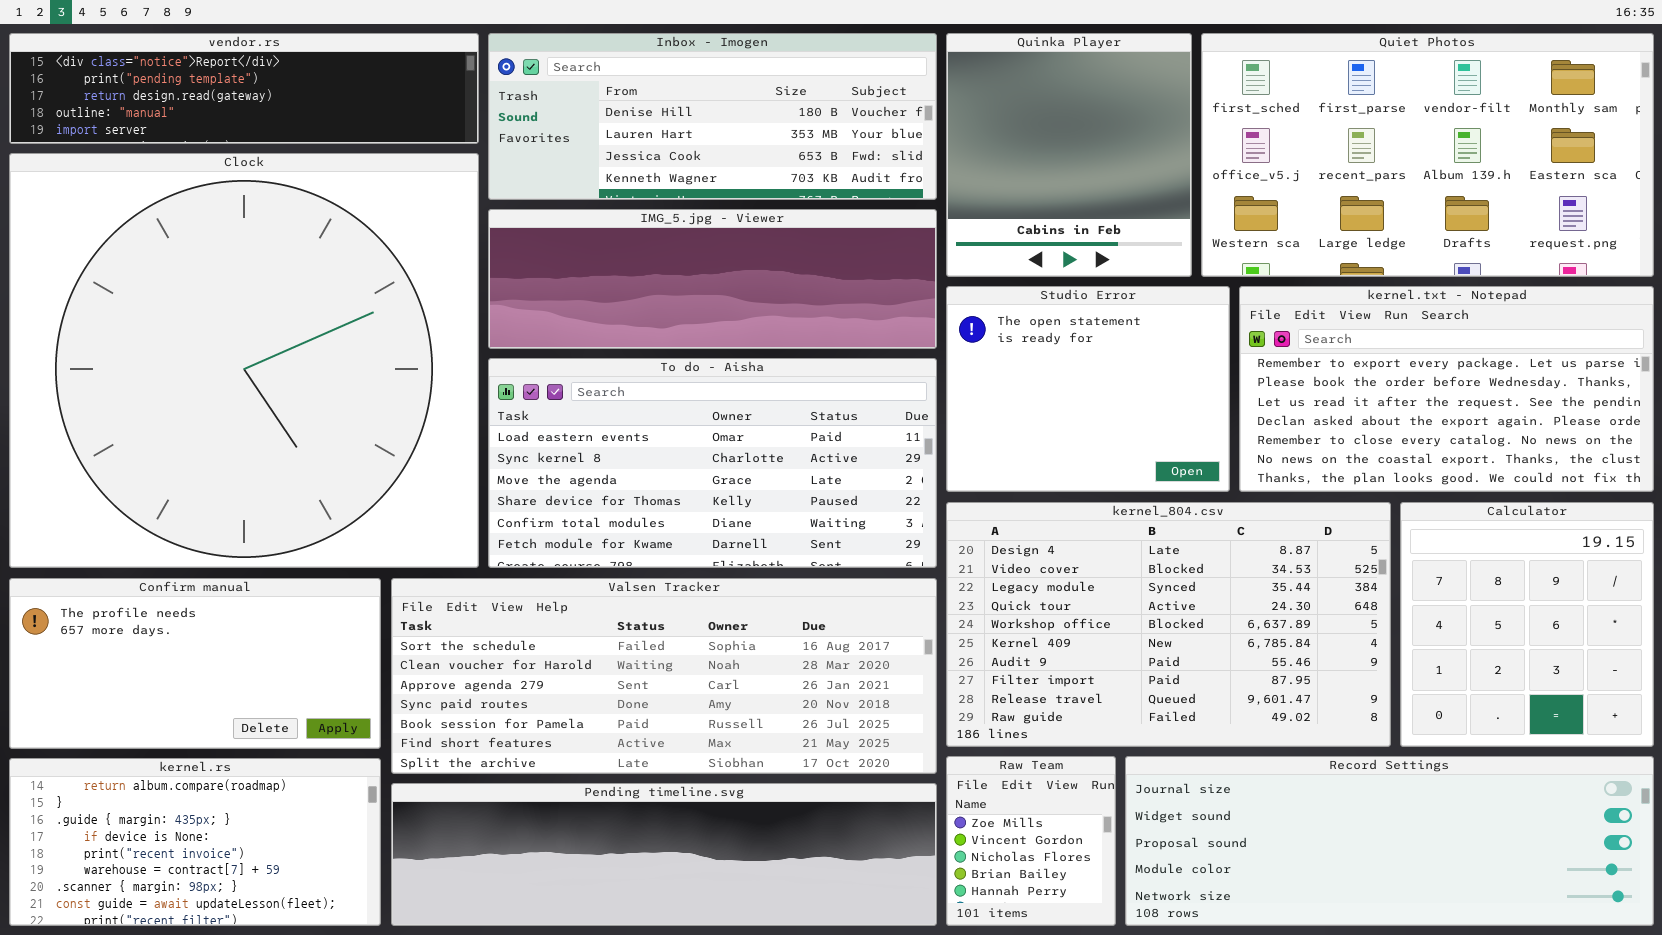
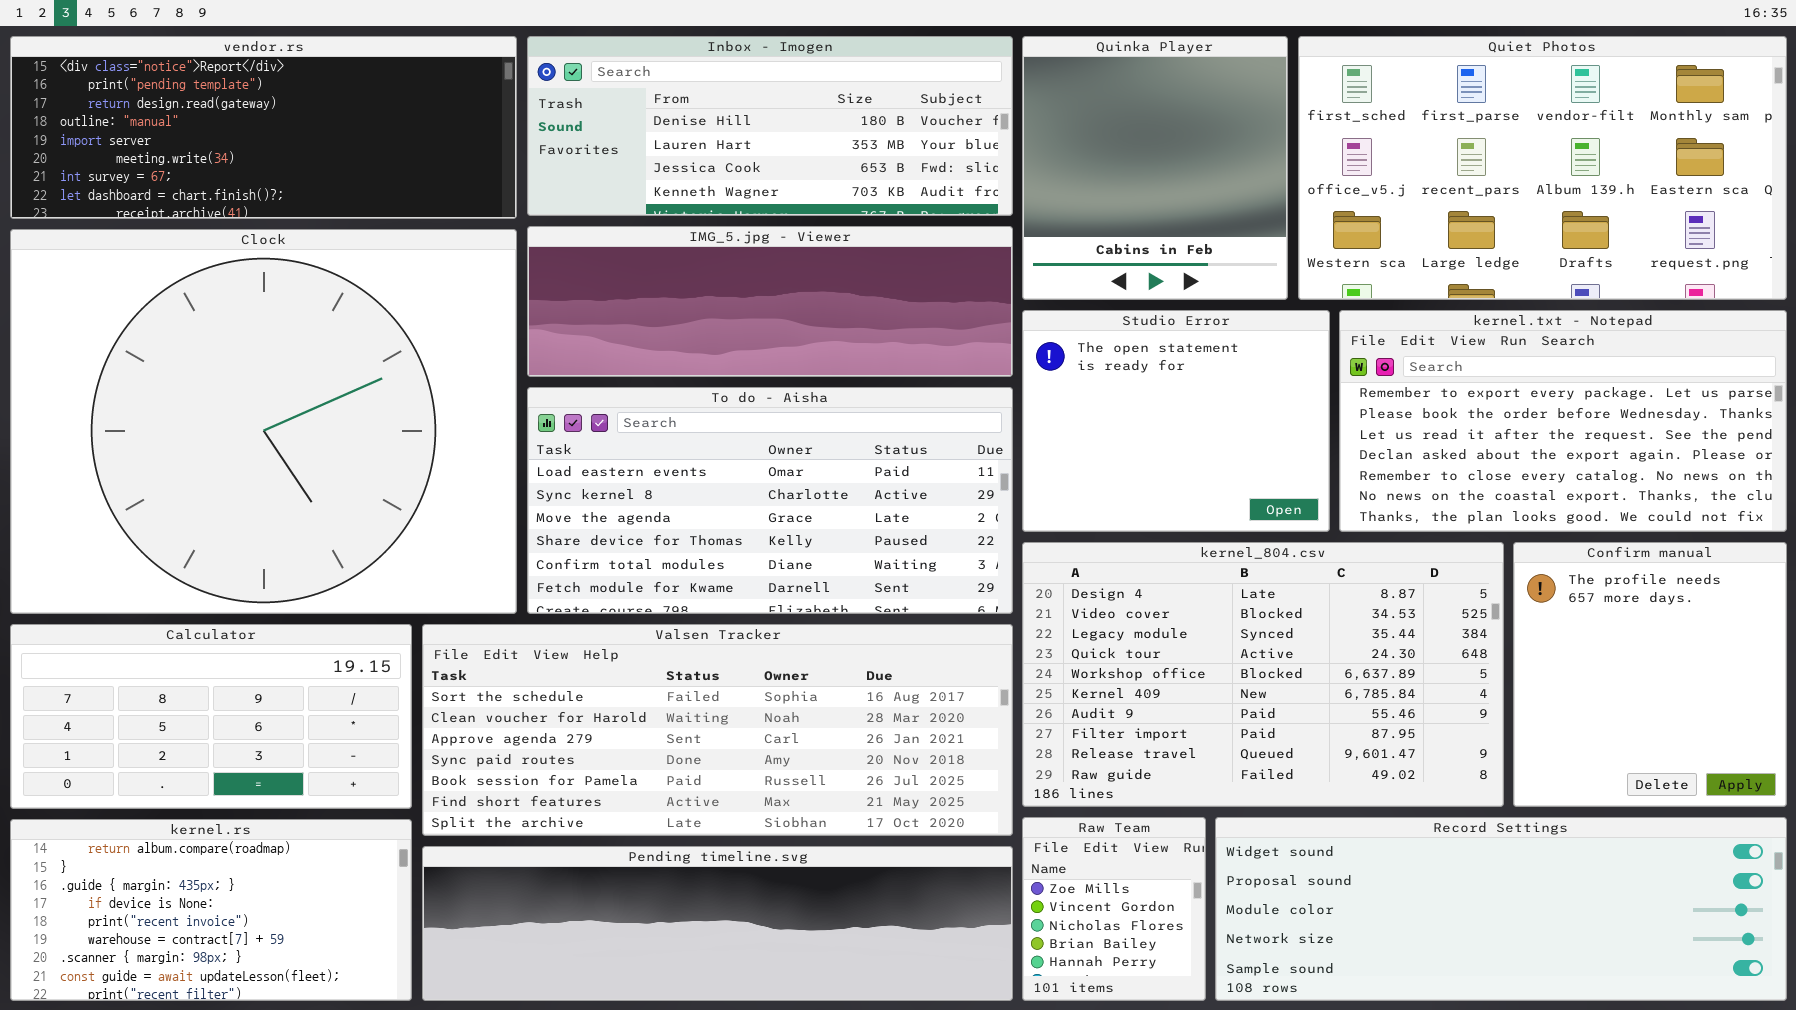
vendor.rs: [9,33,479,144] -> [10,36,517,219], resized
Clock: [9,153,479,568] -> [10,229,517,614], resized
Calculator: [1400,502,1654,747] -> [10,624,412,809], moved, resized
Confirm manual: [9,578,381,749] -> [1513,542,1787,807], moved, resized
Record Settings: [1125,756,1654,926] -> [1215,817,1787,1001], scrolled down 1 row

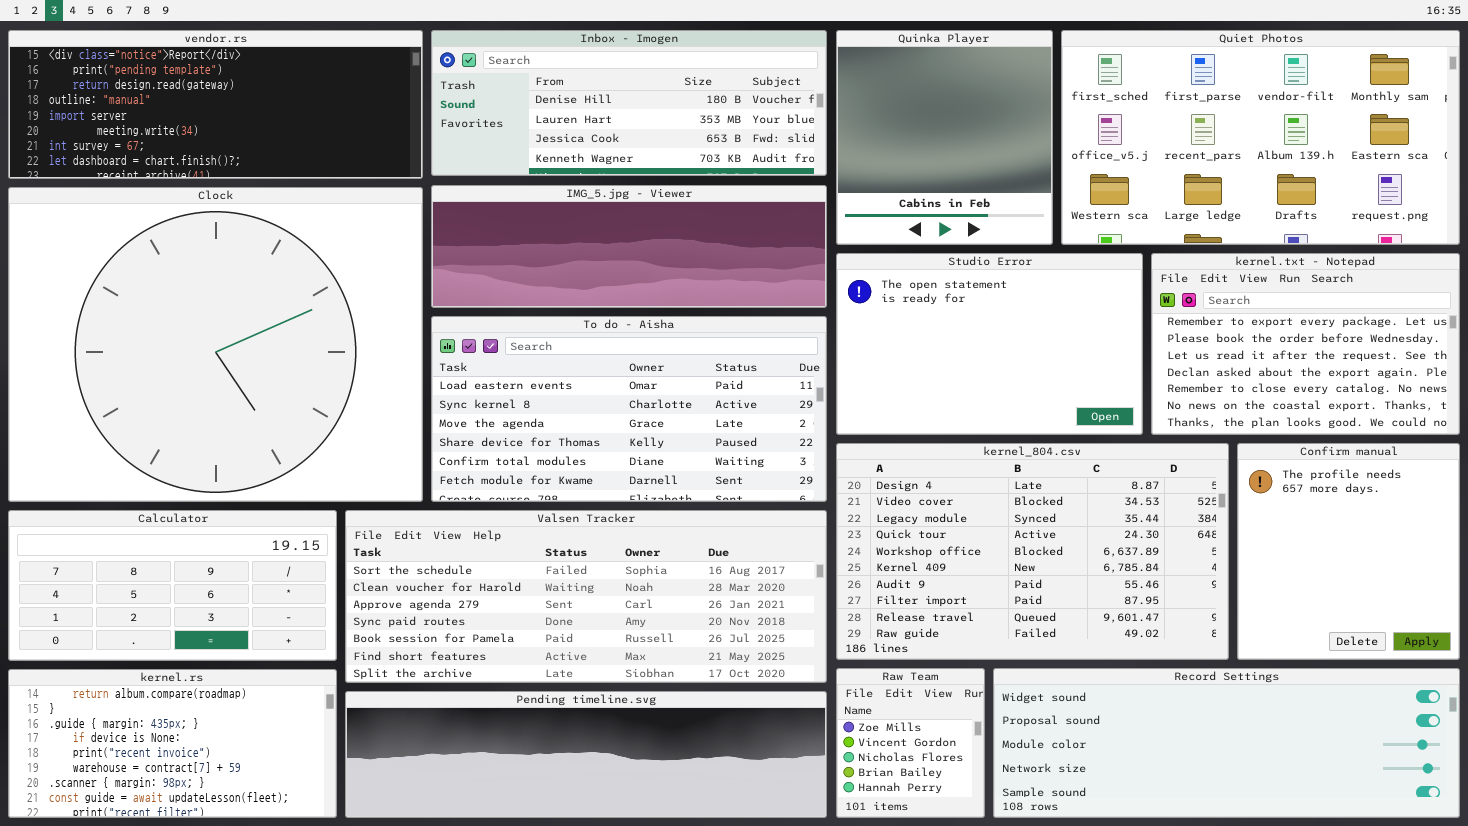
Studio Error: [1022,310,1330,532] -> [836,253,1143,435], resized
kernel.txt - Notepad: [1339,310,1787,532] -> [1151,253,1460,435], resized

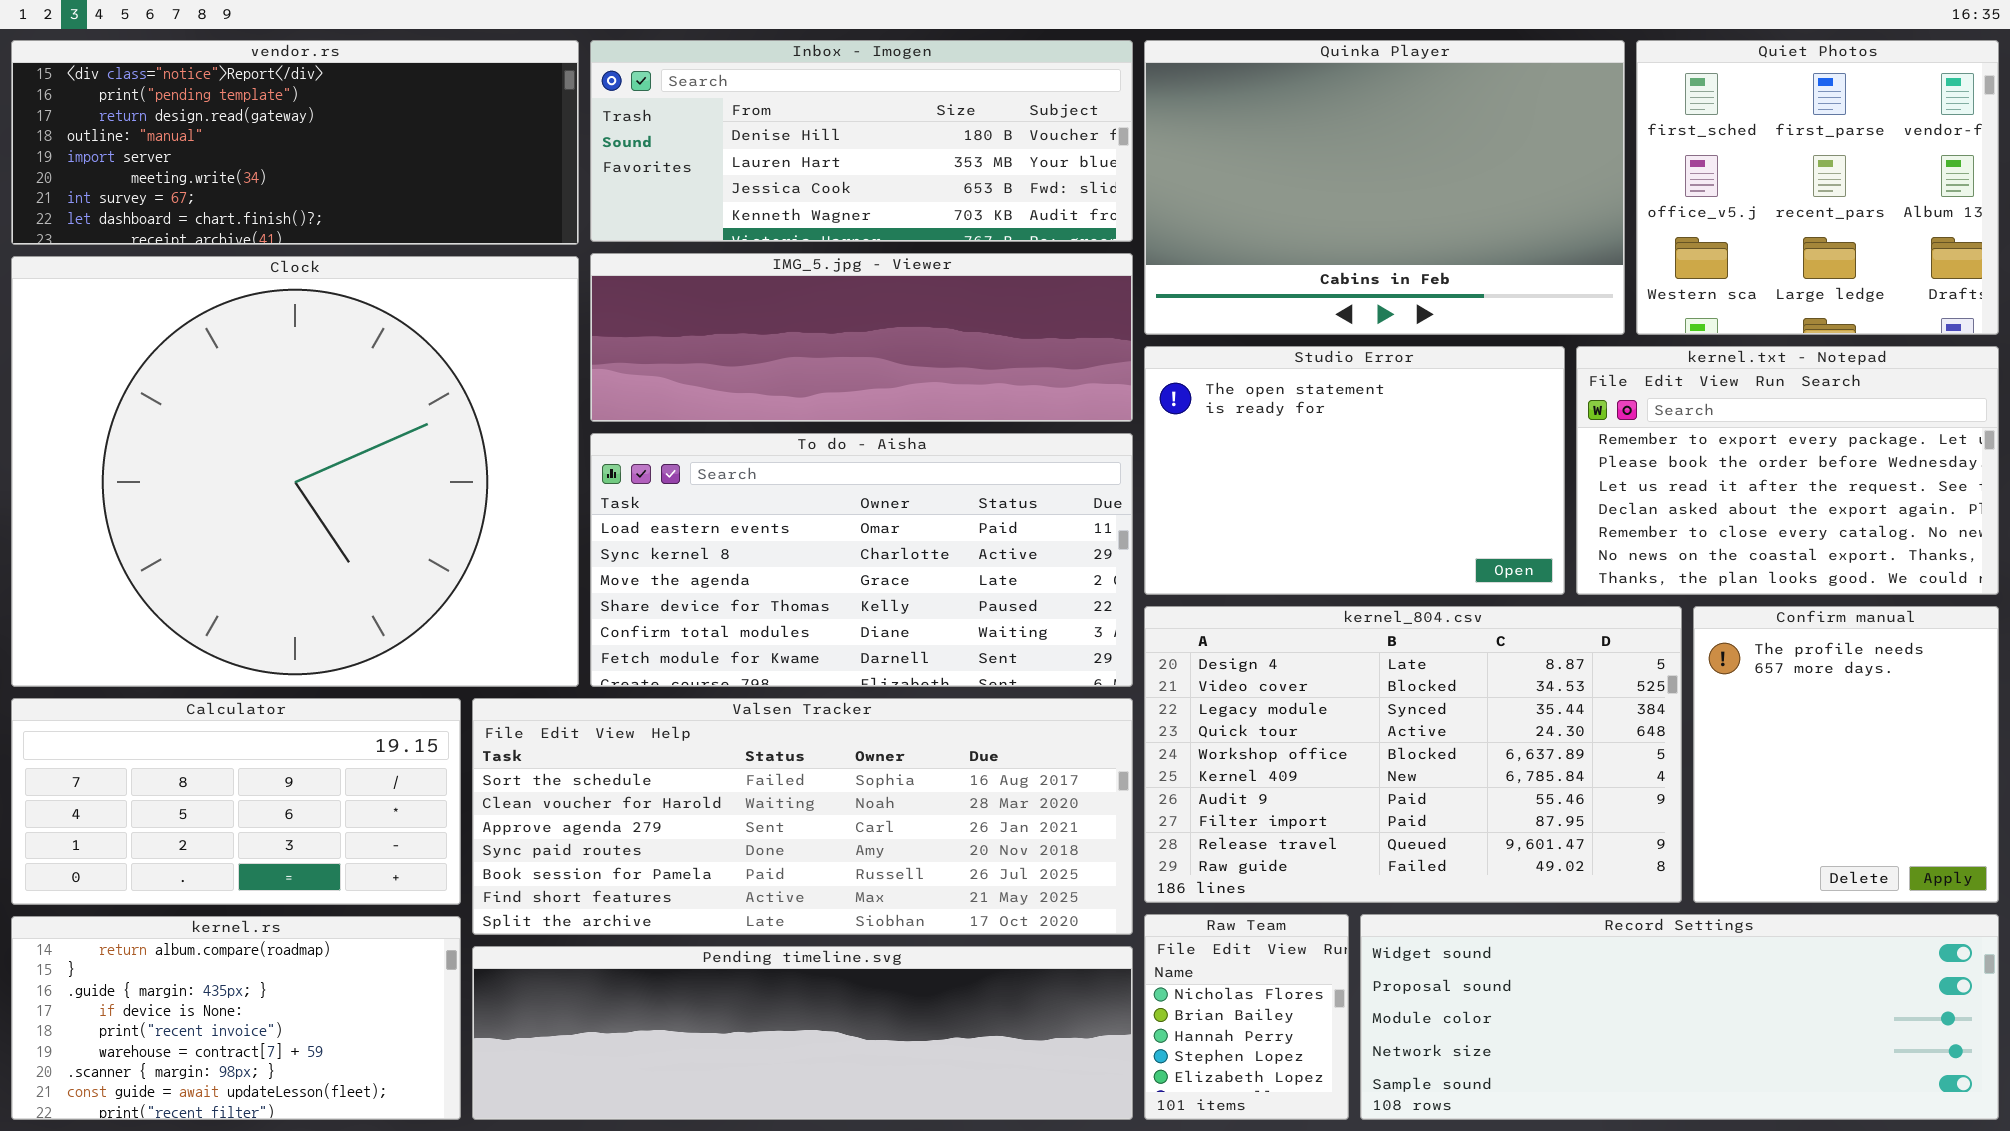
Quinka Player: [836,30,1053,245] -> [1144,40,1625,335], resized
Quiet Photos: [1061,30,1460,245] -> [1636,40,1999,335], resized
Raw Team: [836,668,985,818] -> [1144,914,1349,1120], scrolled down 2 rows

